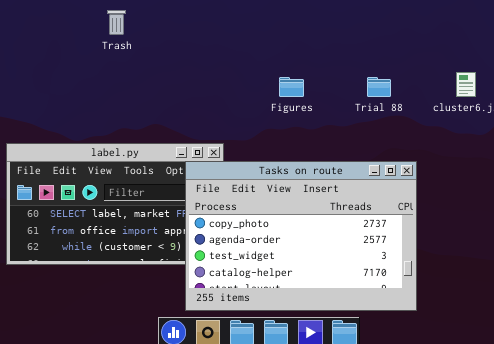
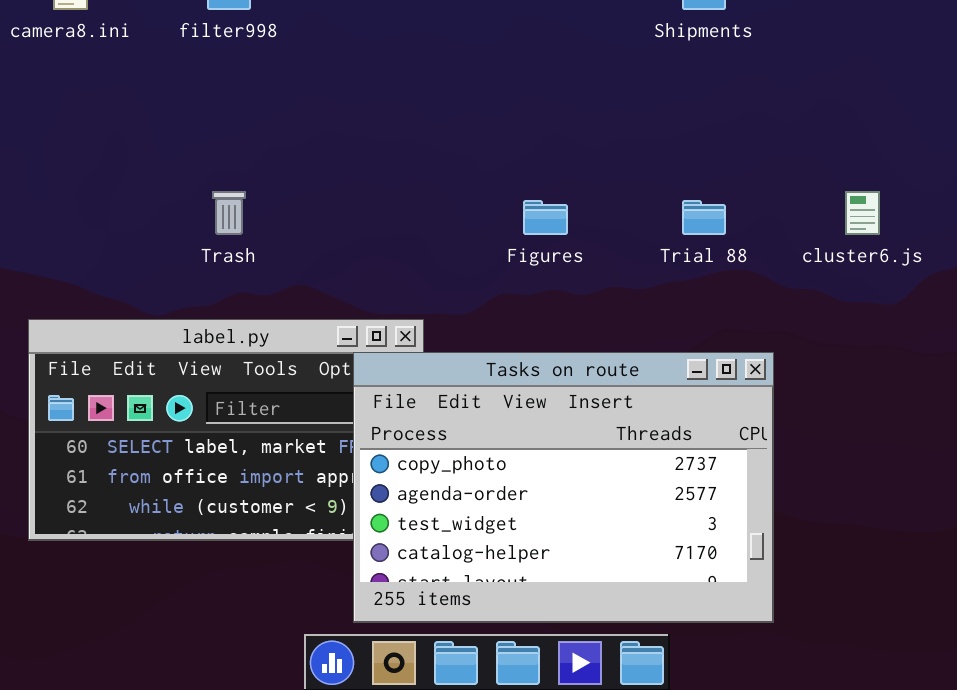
Trash: [107,10,126,35] -> [212,191,246,235], moved

